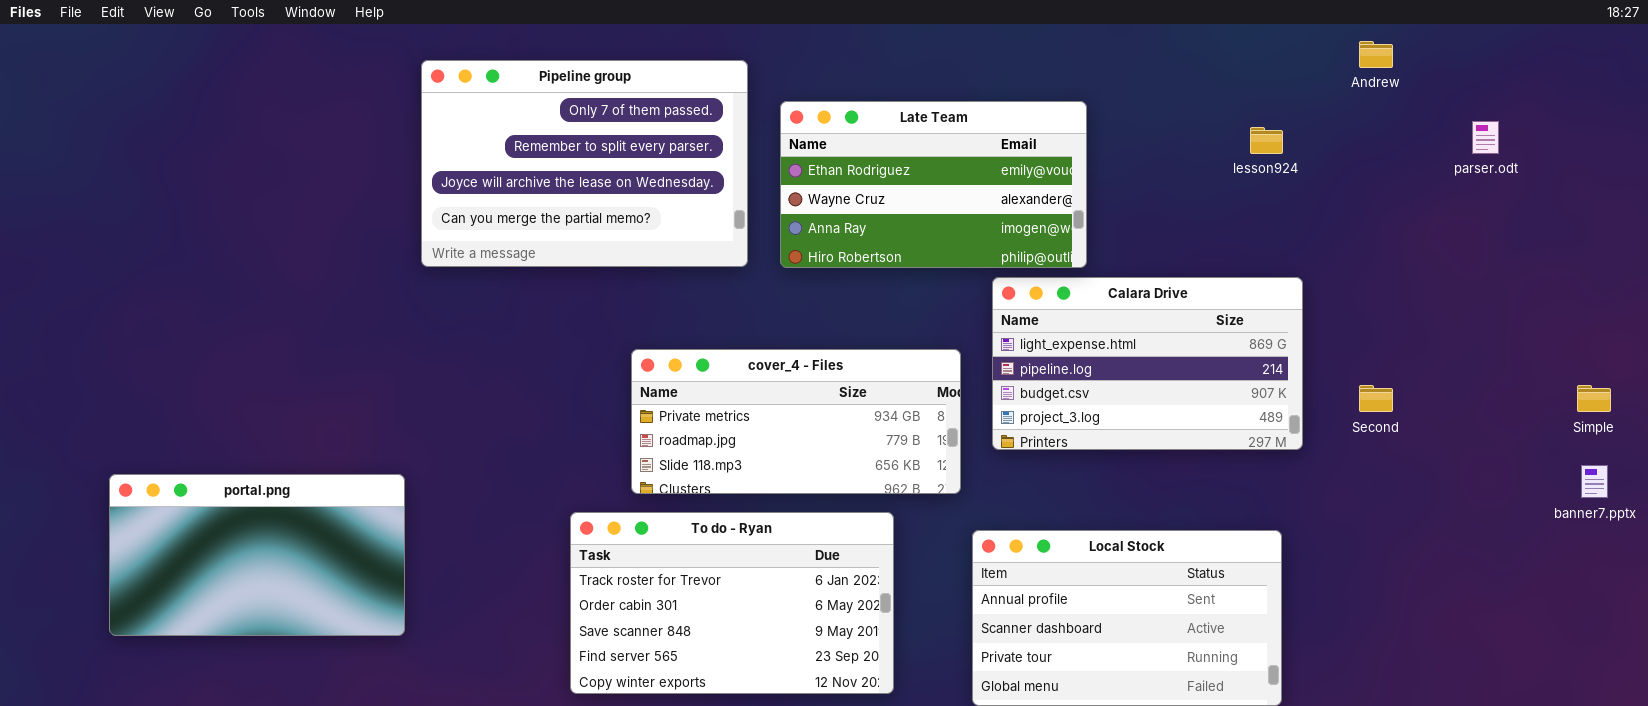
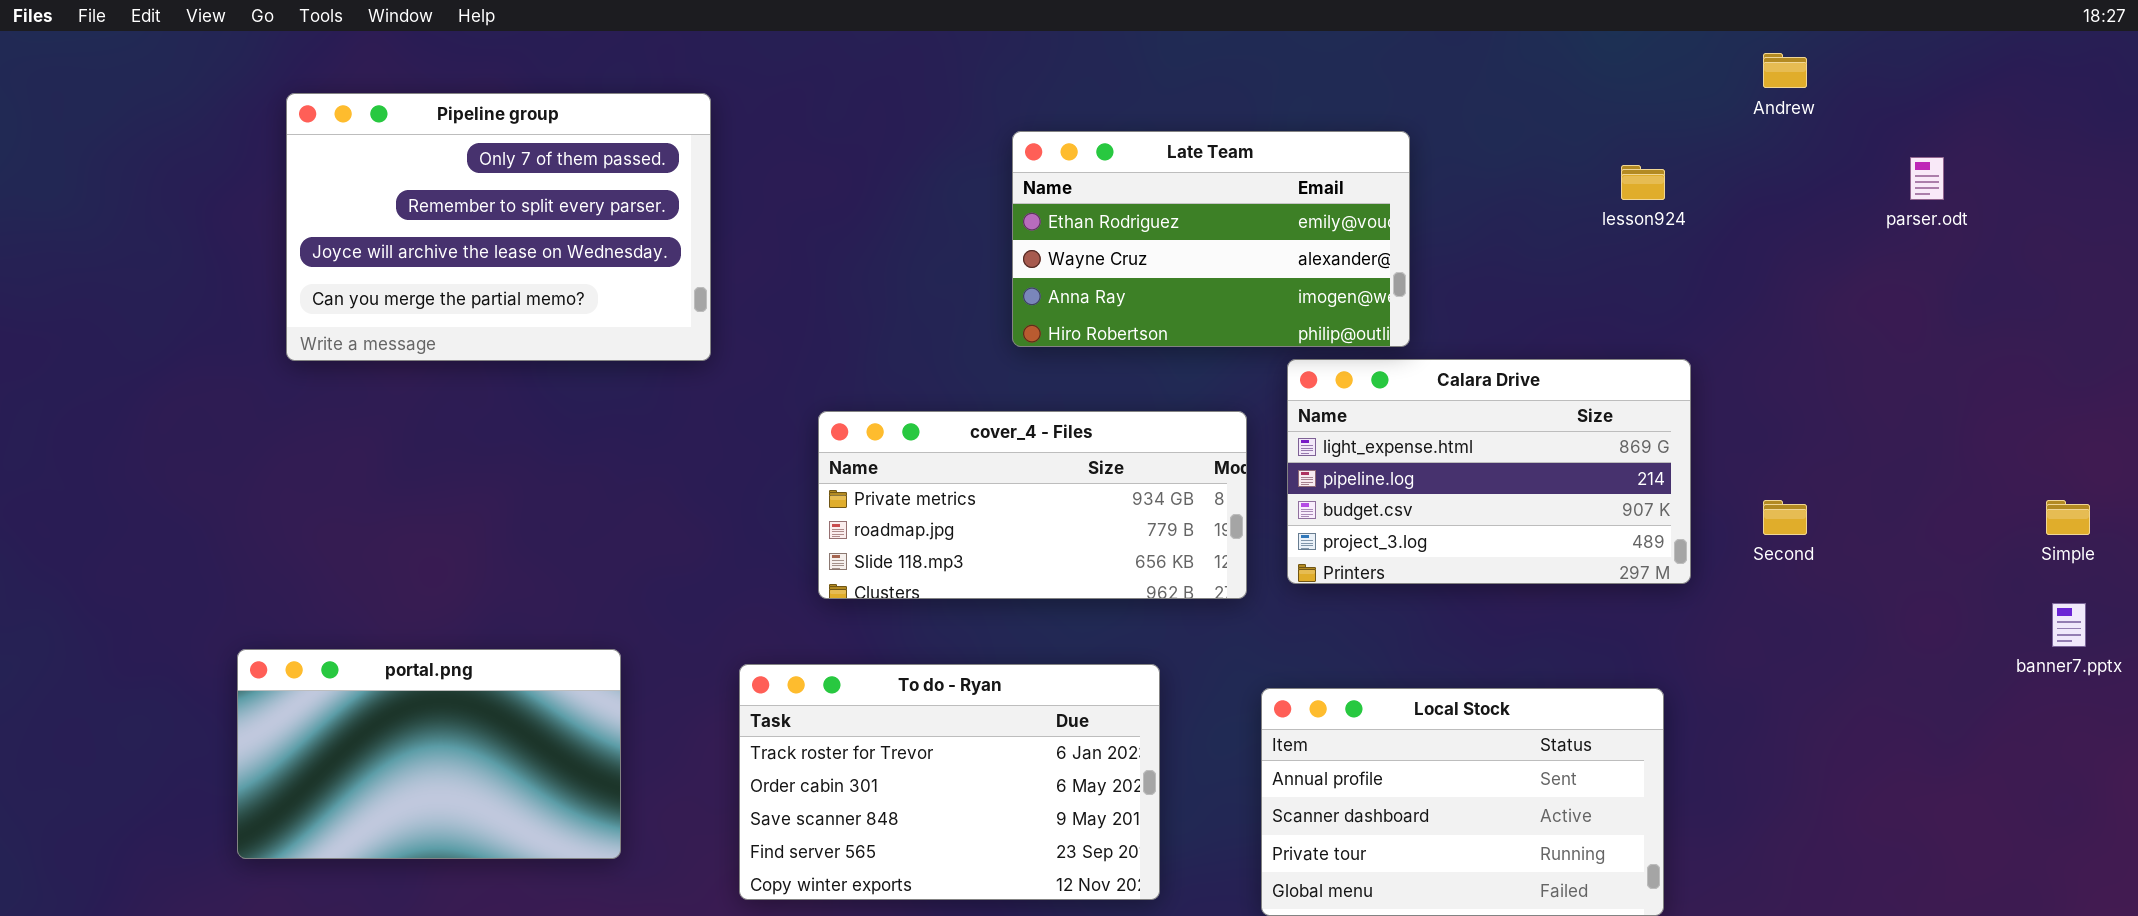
Pipeline group: [421,60,748,267] -> [286,93,711,361], moved
cover_4 - Files: [631,349,961,494] -> [818,411,1247,599], moved
portal.png: [109,474,405,636] -> [237,649,621,859], moved

